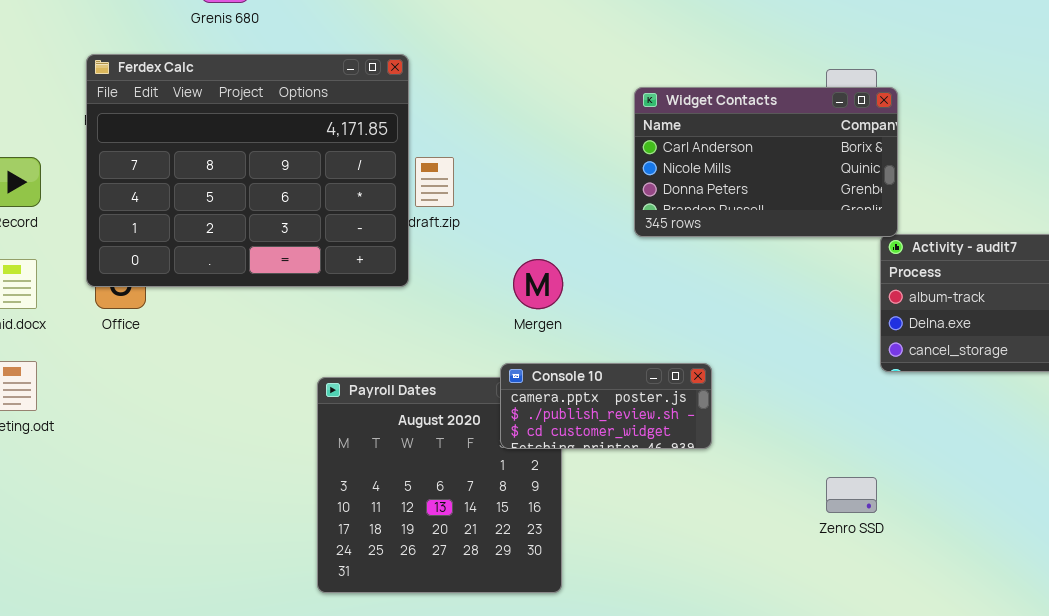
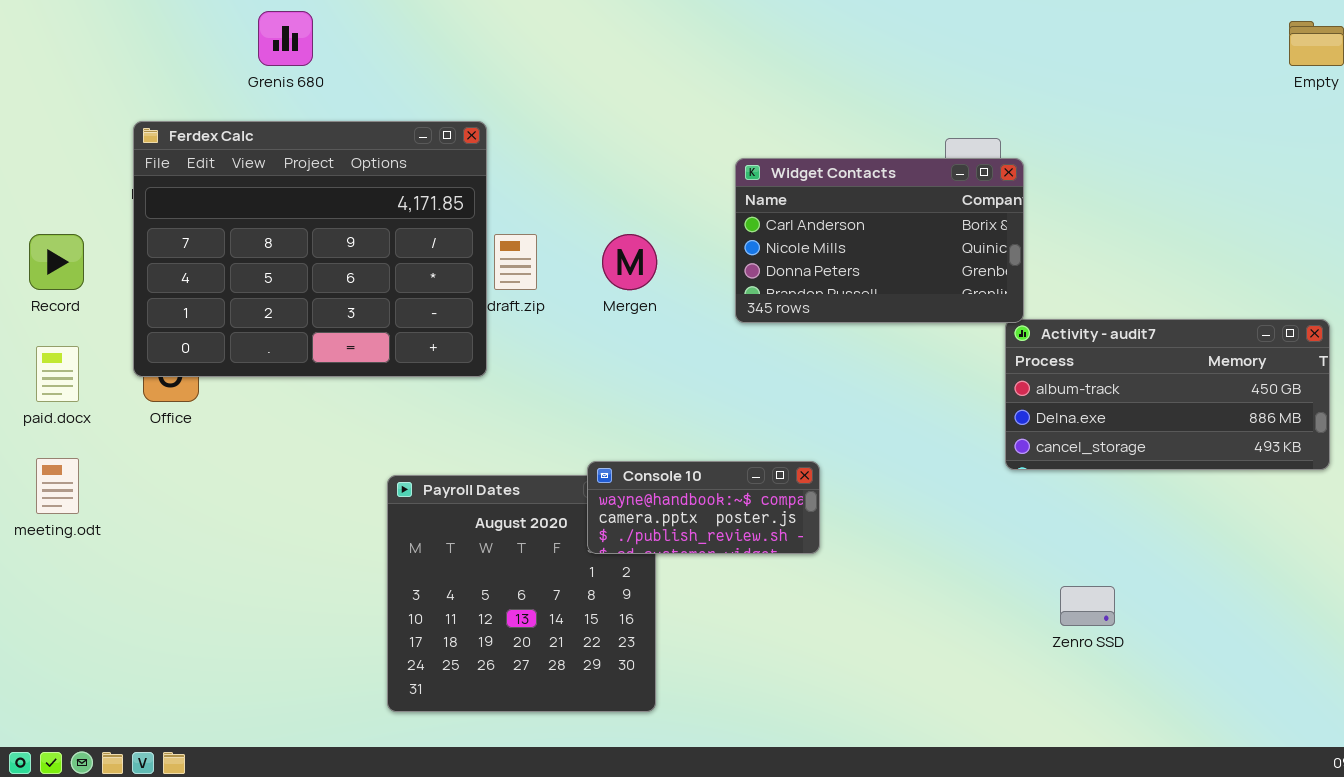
Mergen: [513,259,563,309] -> [602,234,657,290], moved
Console 10: [500,363,712,449] -> [587,461,820,554], scrolled up 1 row
Zenro SSD: [826,477,877,513] -> [1060,586,1115,626], moved

